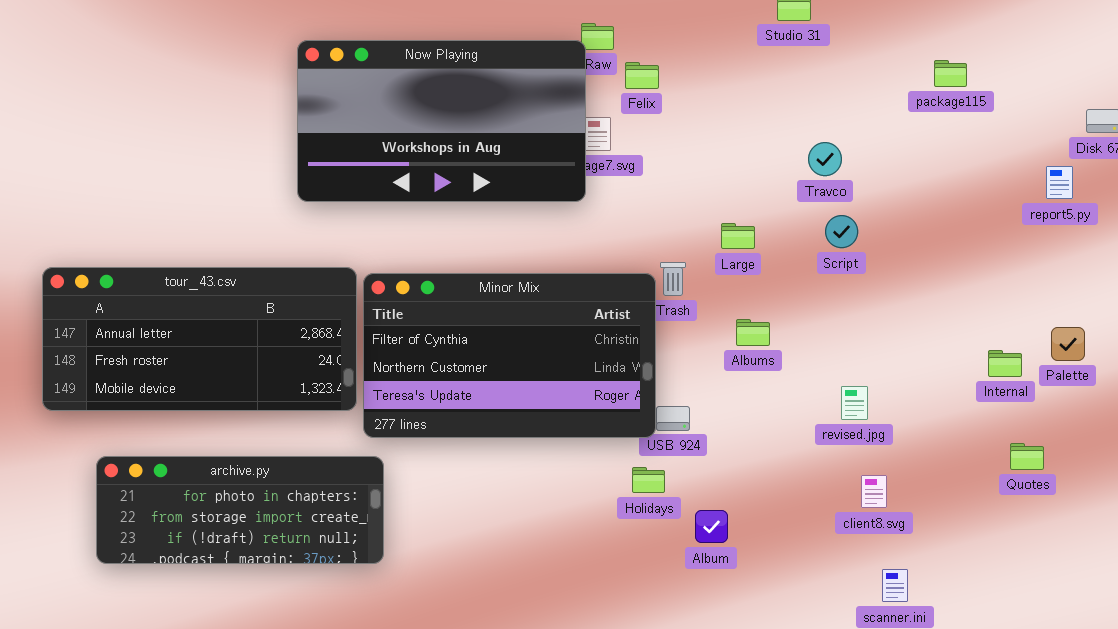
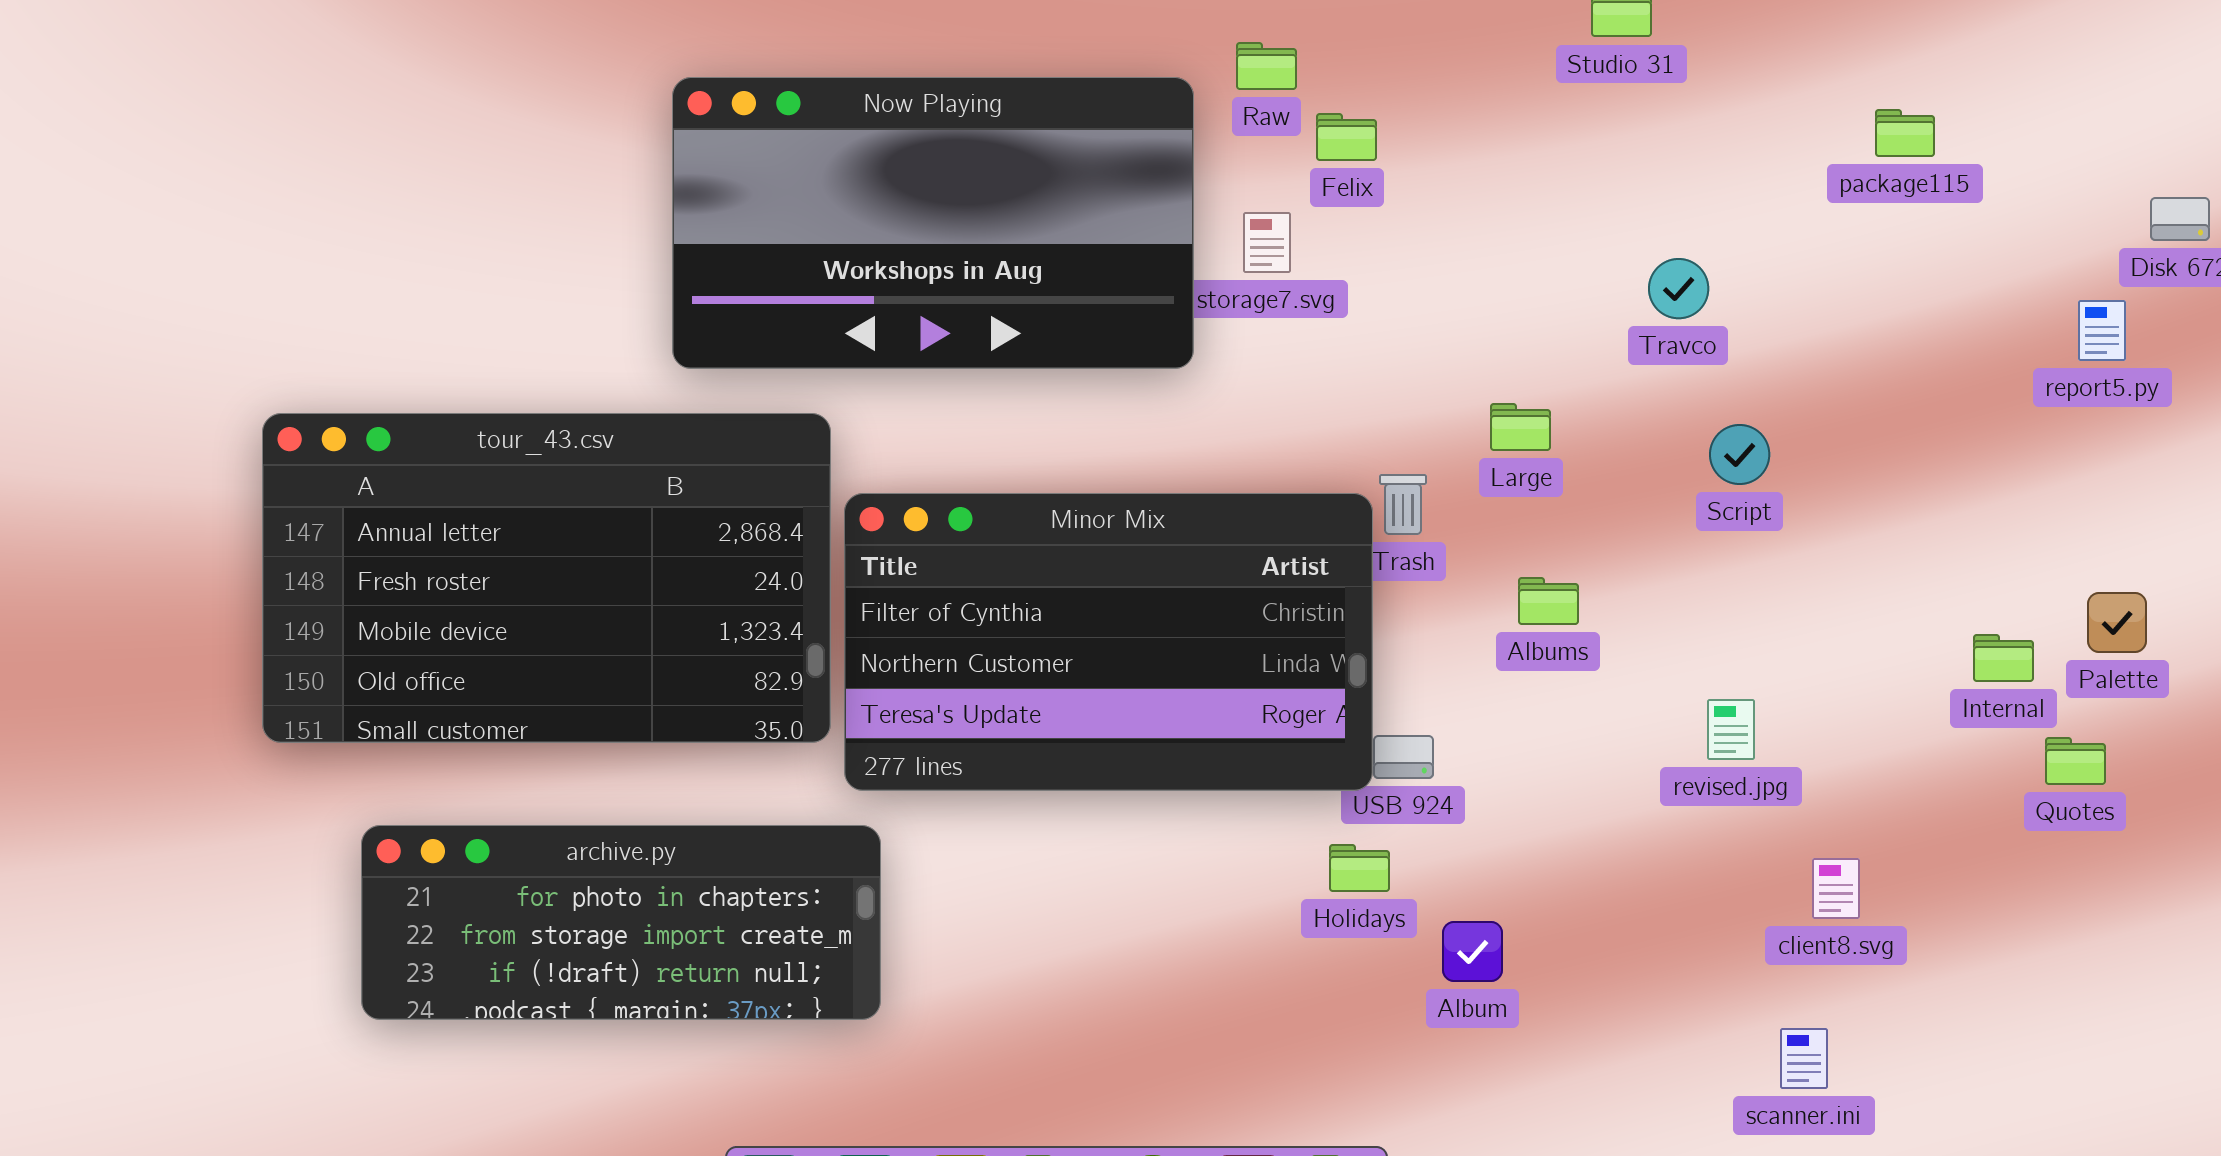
Now Playing: [297,40,586,202] -> [672,77,1194,369], moved
Script: [825,215,858,248] -> [1709,424,1770,485], moved
tour_43.csv: [42,267,357,411] -> [262,413,831,743], resized
Quotes: [1010,443,1044,470] -> [2045,737,2106,785], moved
client8.svg: [861,475,887,508] -> [1812,858,1860,919], moved

